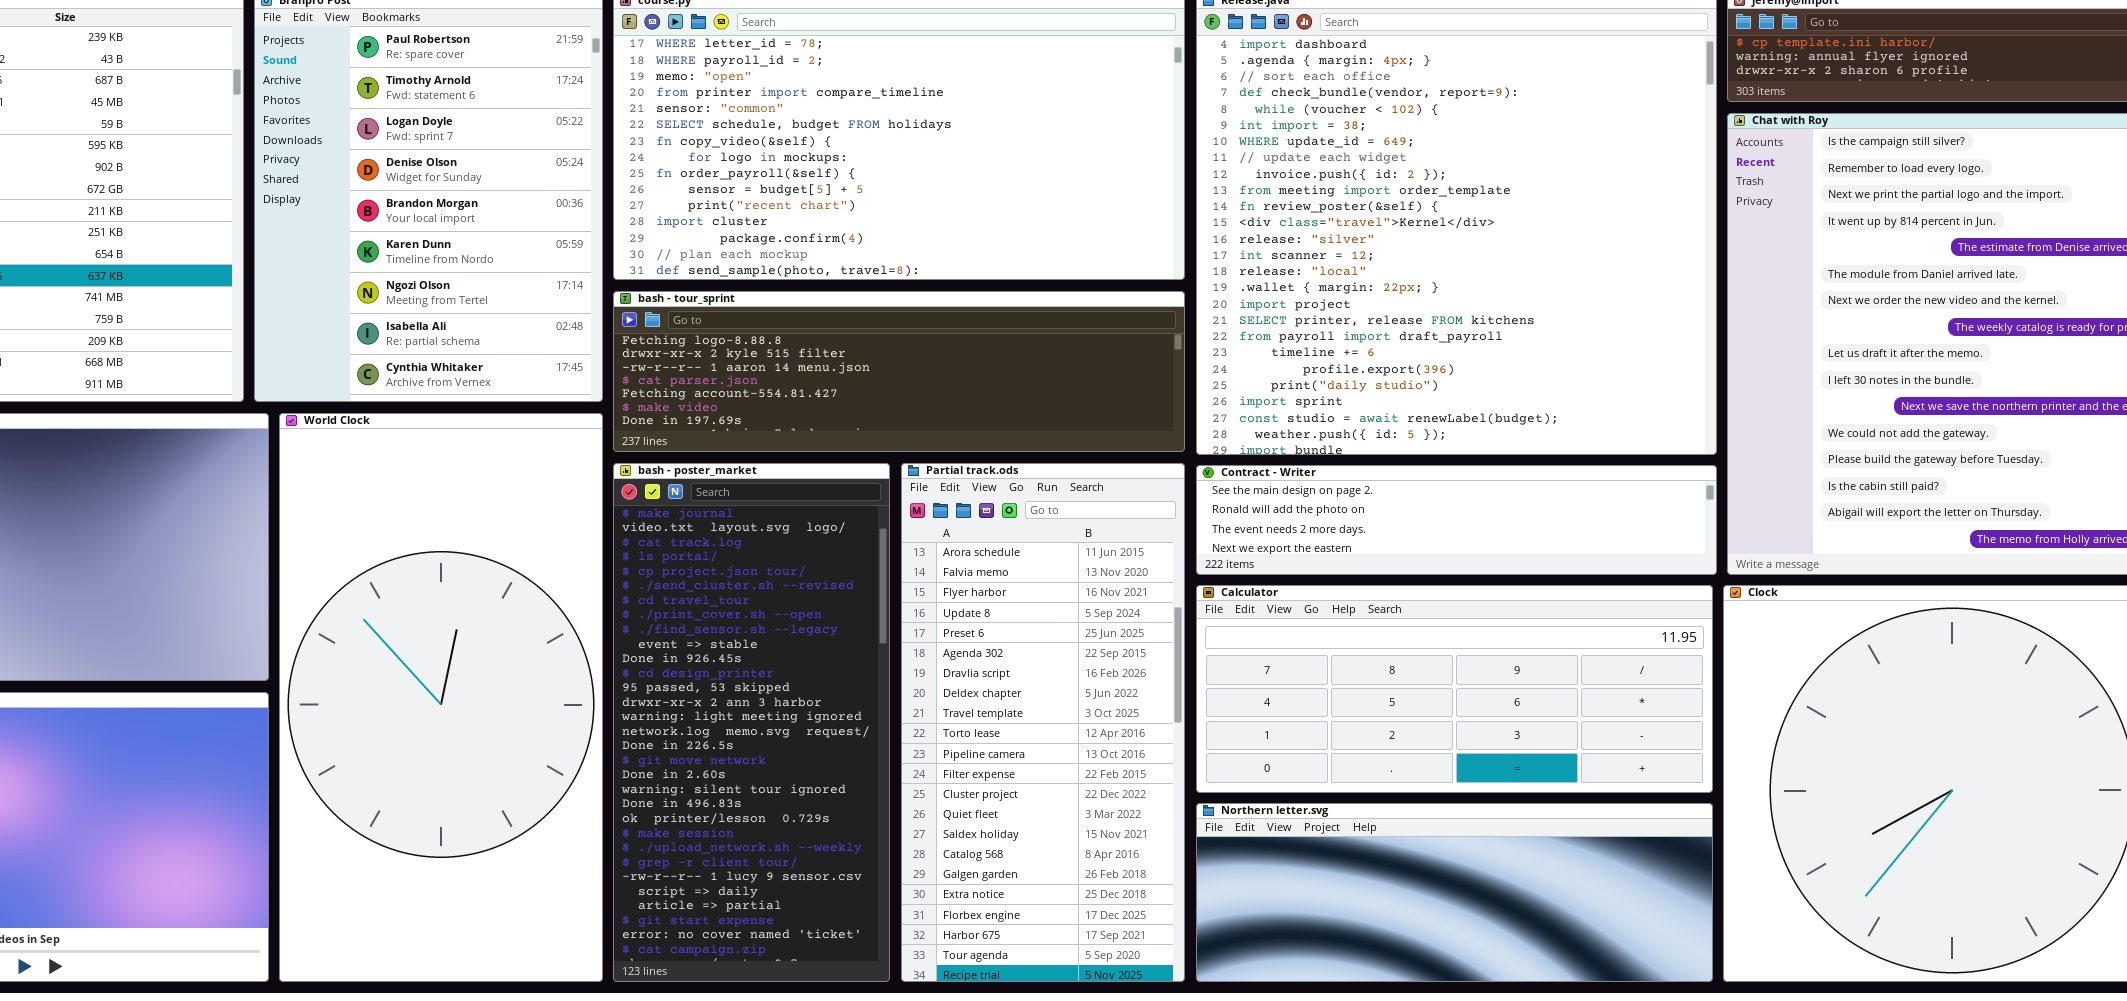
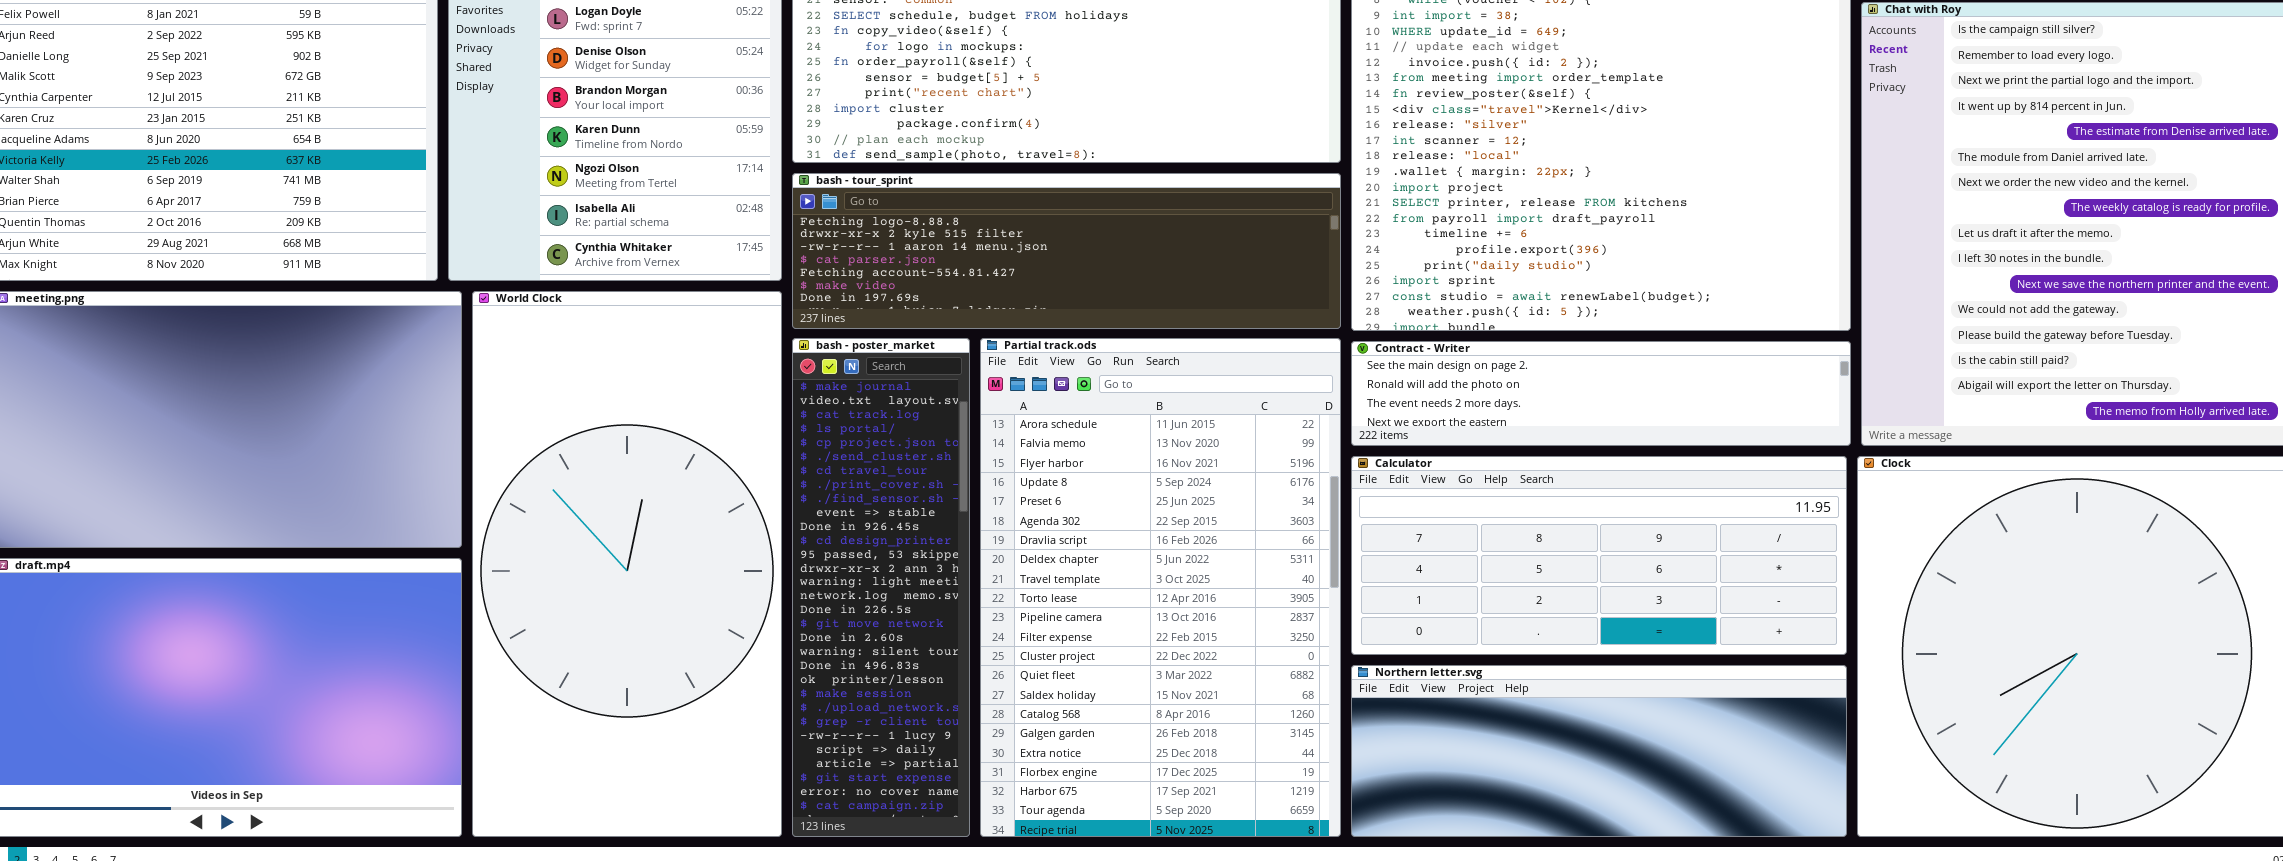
bash - poster_market: [613,463,890,982] -> [792,338,970,837], resized
Partial track.ods: [901,463,1185,982] -> [980,338,1341,837], resized

